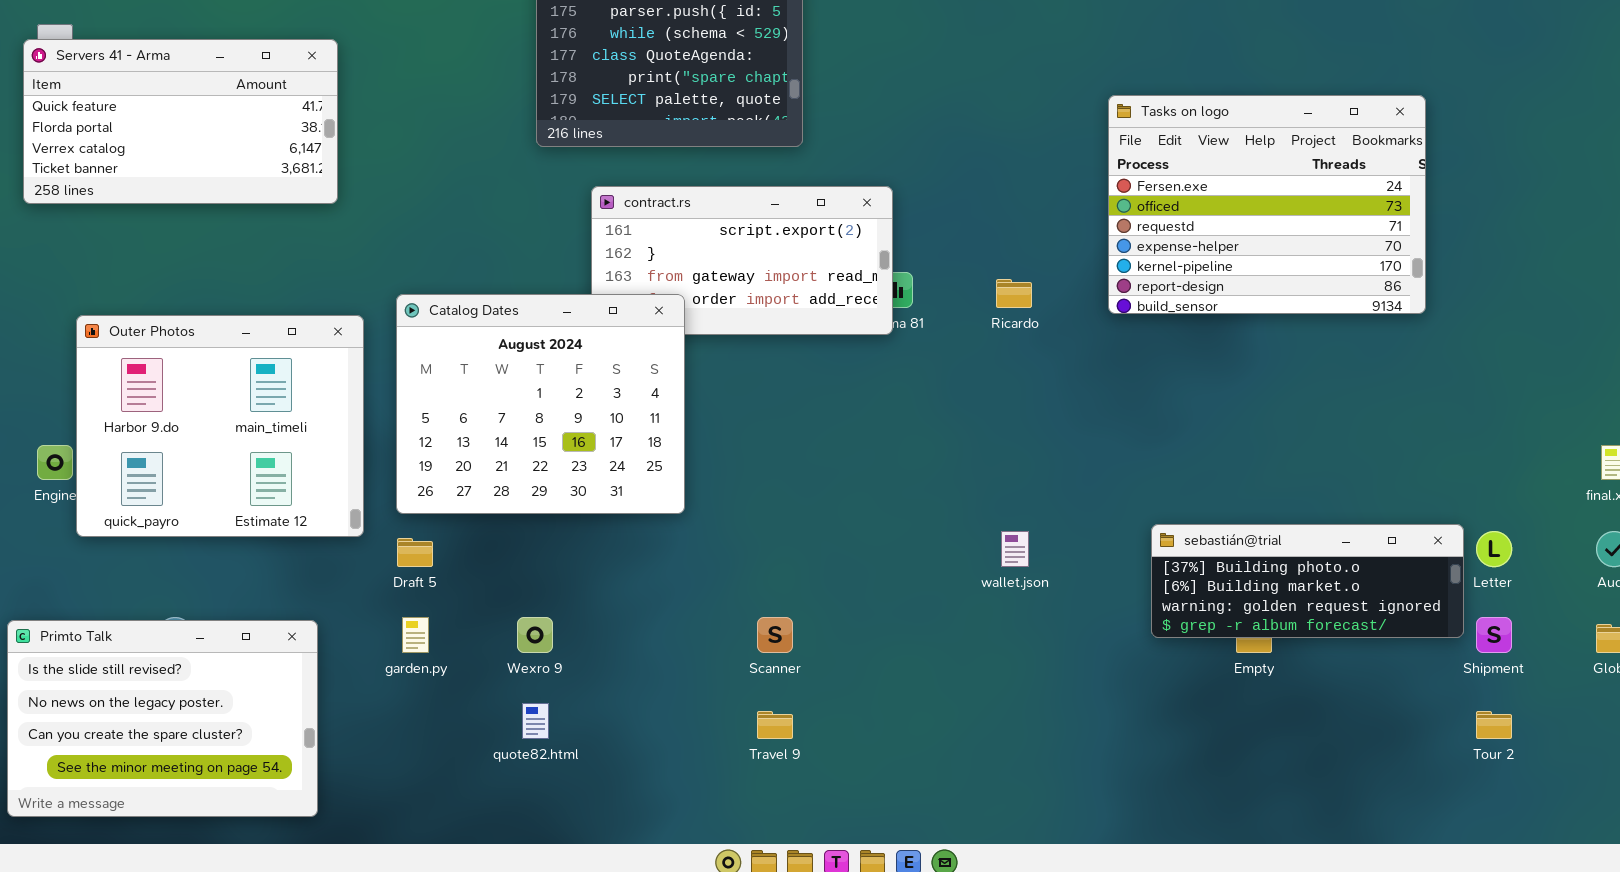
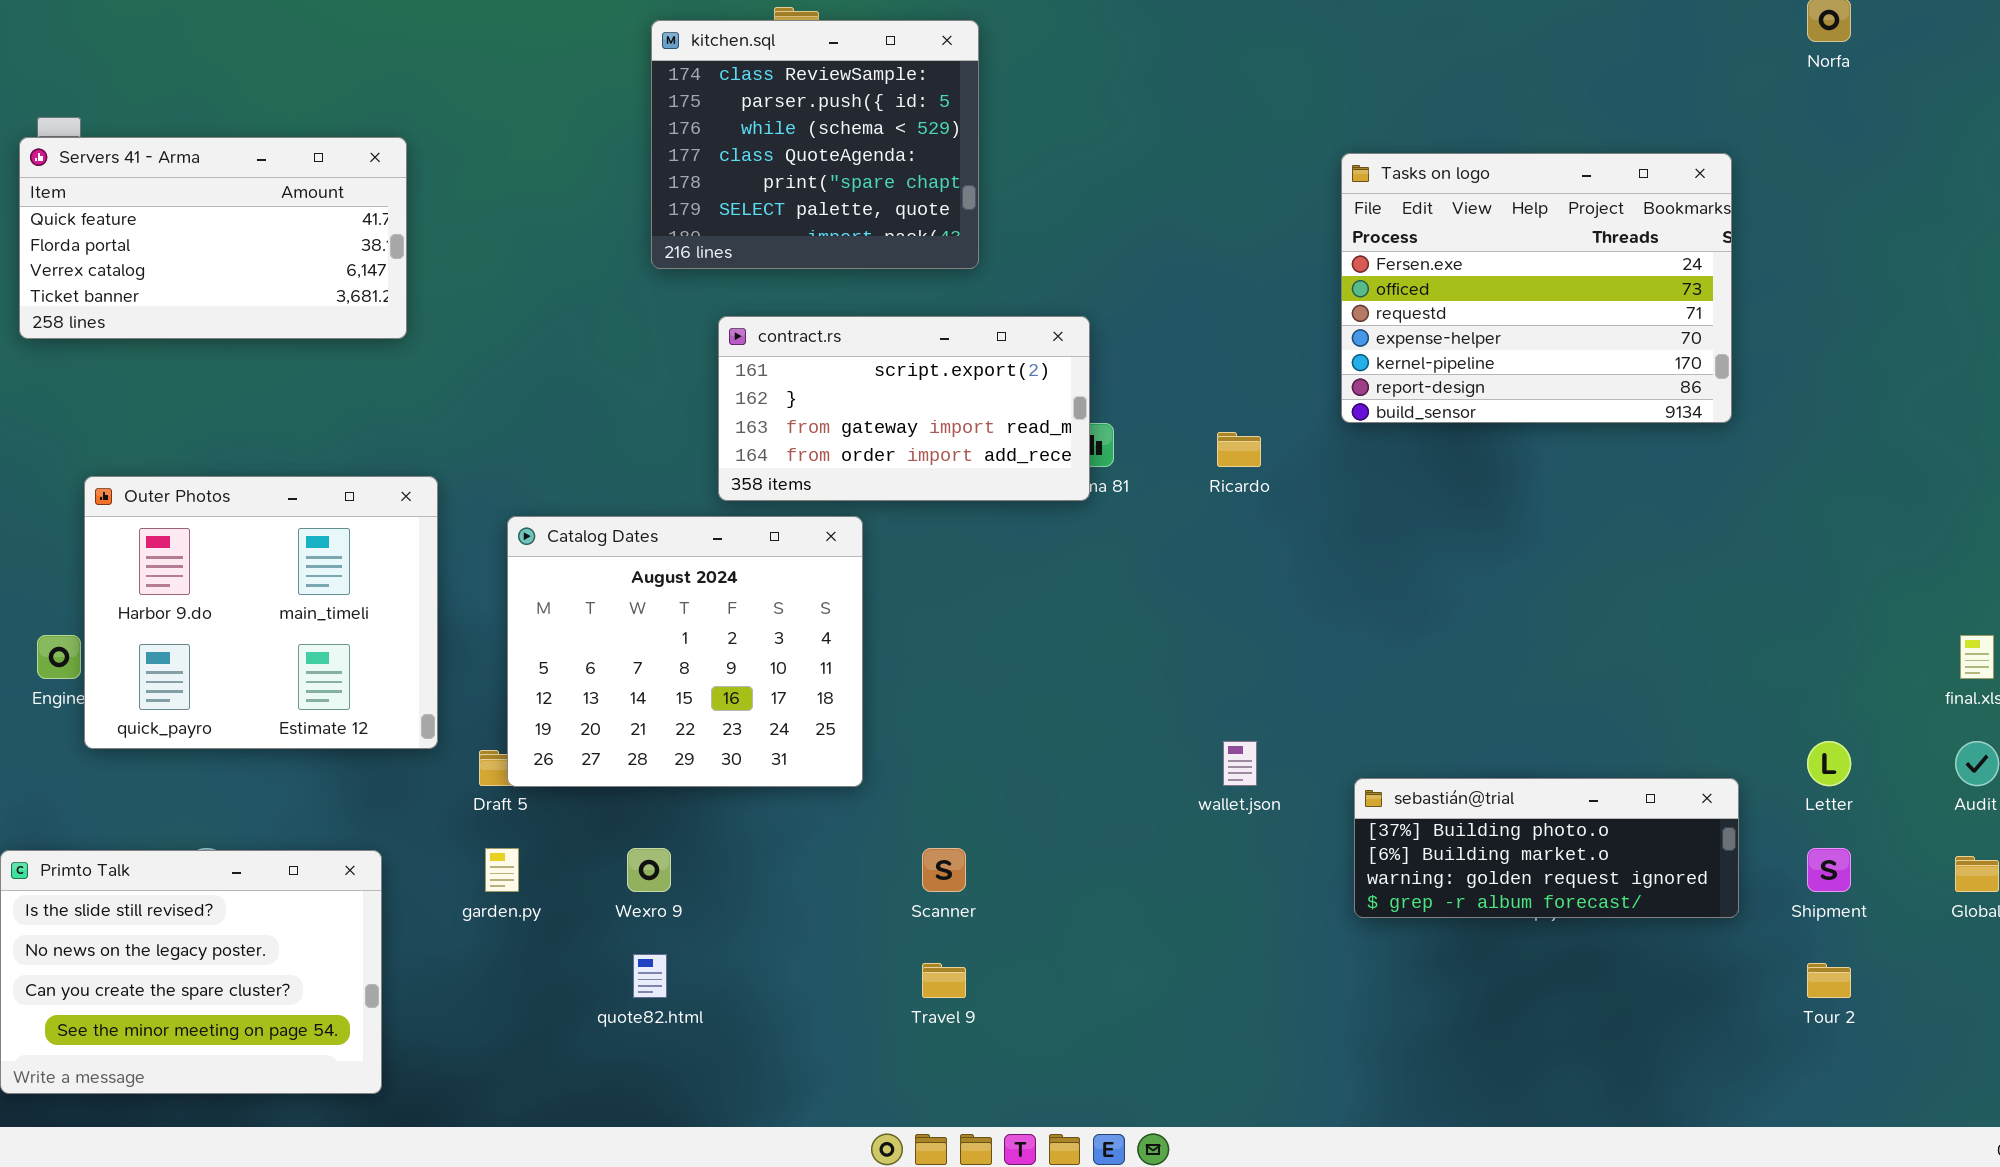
Tasks on logo: [1108,95,1426,314] -> [1341,153,1732,423], moved
Catalog Dates: [396,294,685,514] -> [507,516,863,787], moved
sebastián@trial: [1151,524,1464,638] -> [1354,778,1739,918], moved

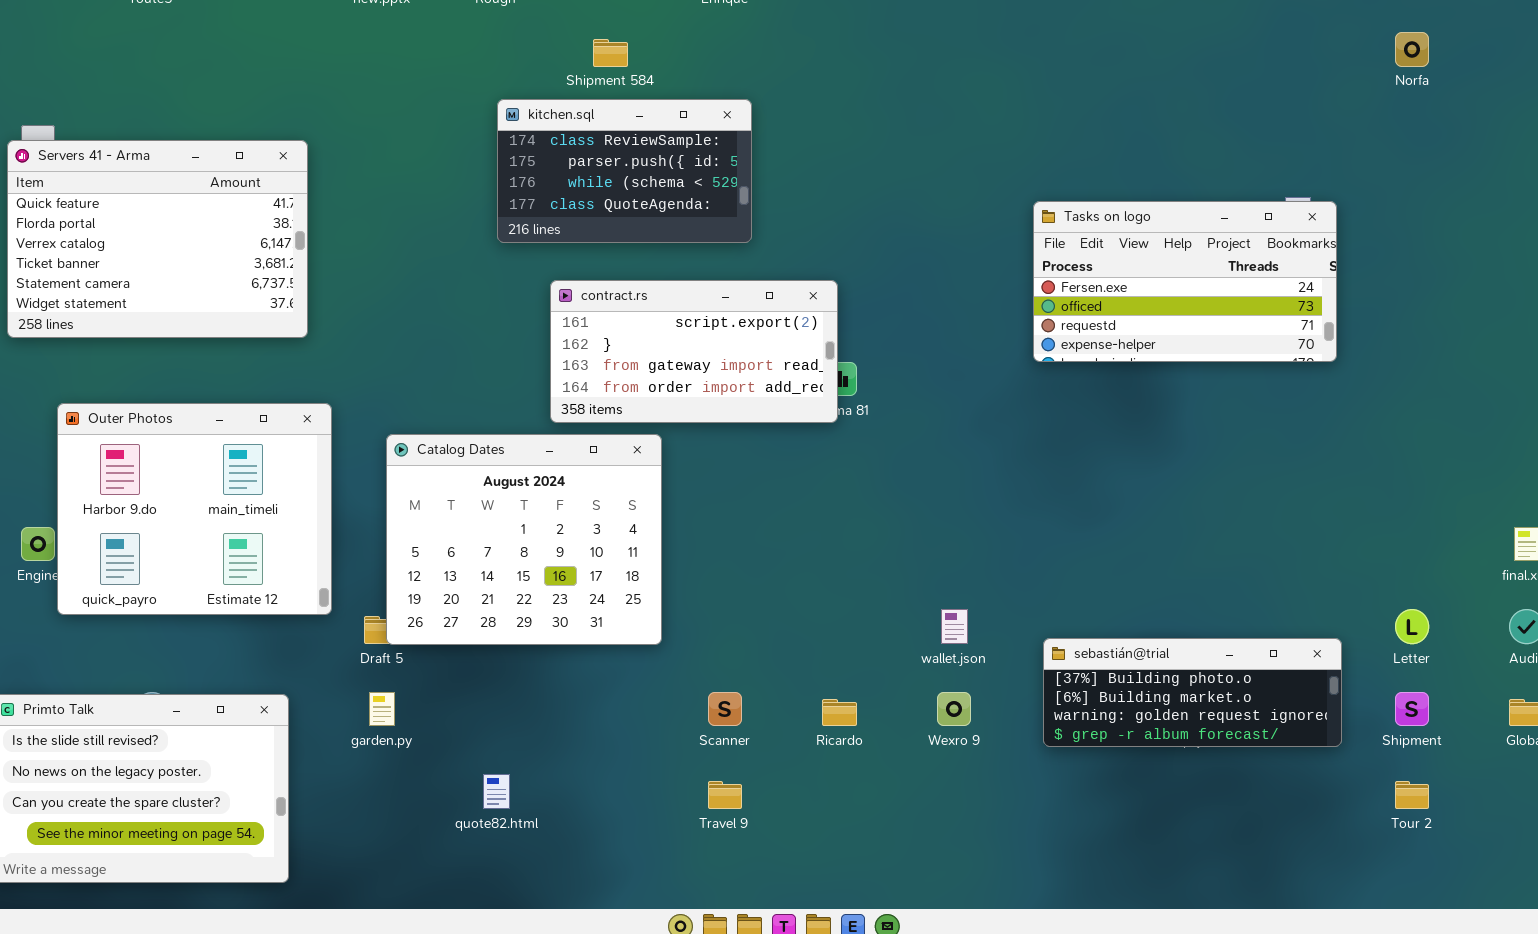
kitchen.sql: [651,20,979,269] -> [497,99,752,243], resized
Servers 41 - Arma: [19,137,407,339] -> [7,140,308,338], resized
Tasks on logo: [1341,153,1732,423] -> [1033,201,1337,362], resized
Ricardo: [1217,432,1261,467] -> [822,699,857,726], moved
Wexro 9: [627,848,671,892] -> [937,692,971,726], moved

